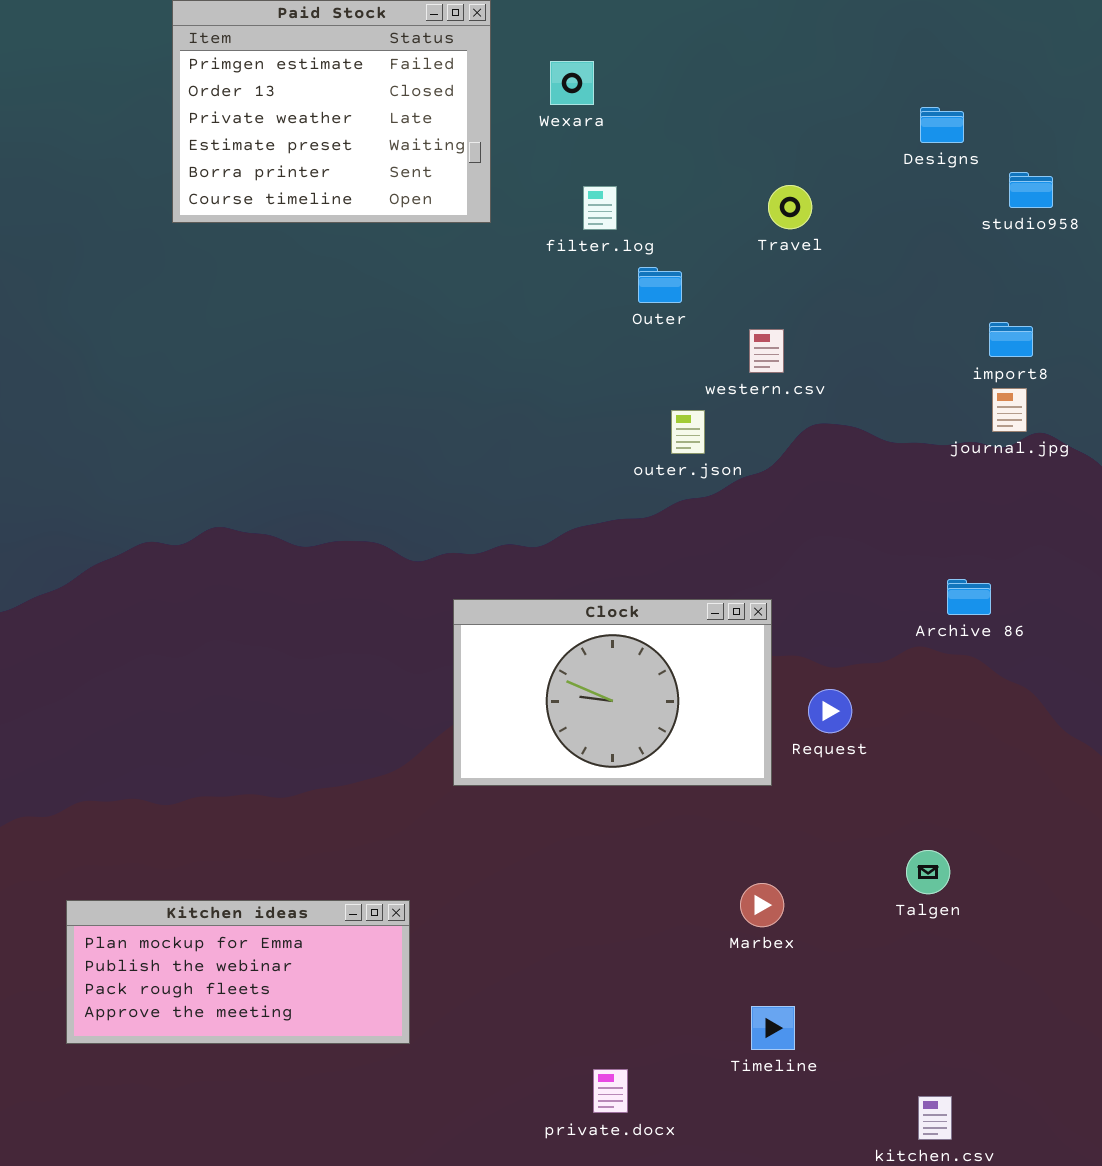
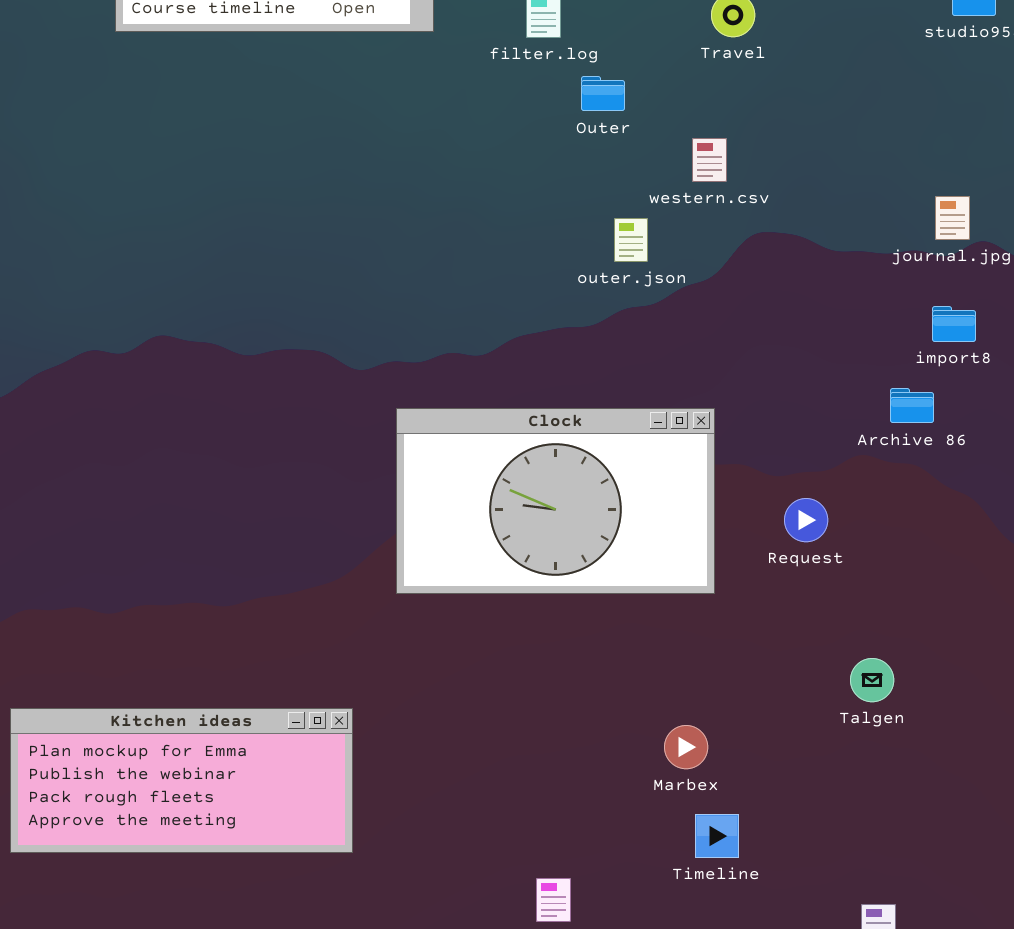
import8: [989,322,1033,357] -> [932,306,976,342], moved
Request: [808,689,852,733] -> [784,498,828,542], moved
Marbex: [740,883,784,927] -> [664,725,708,769], moved

